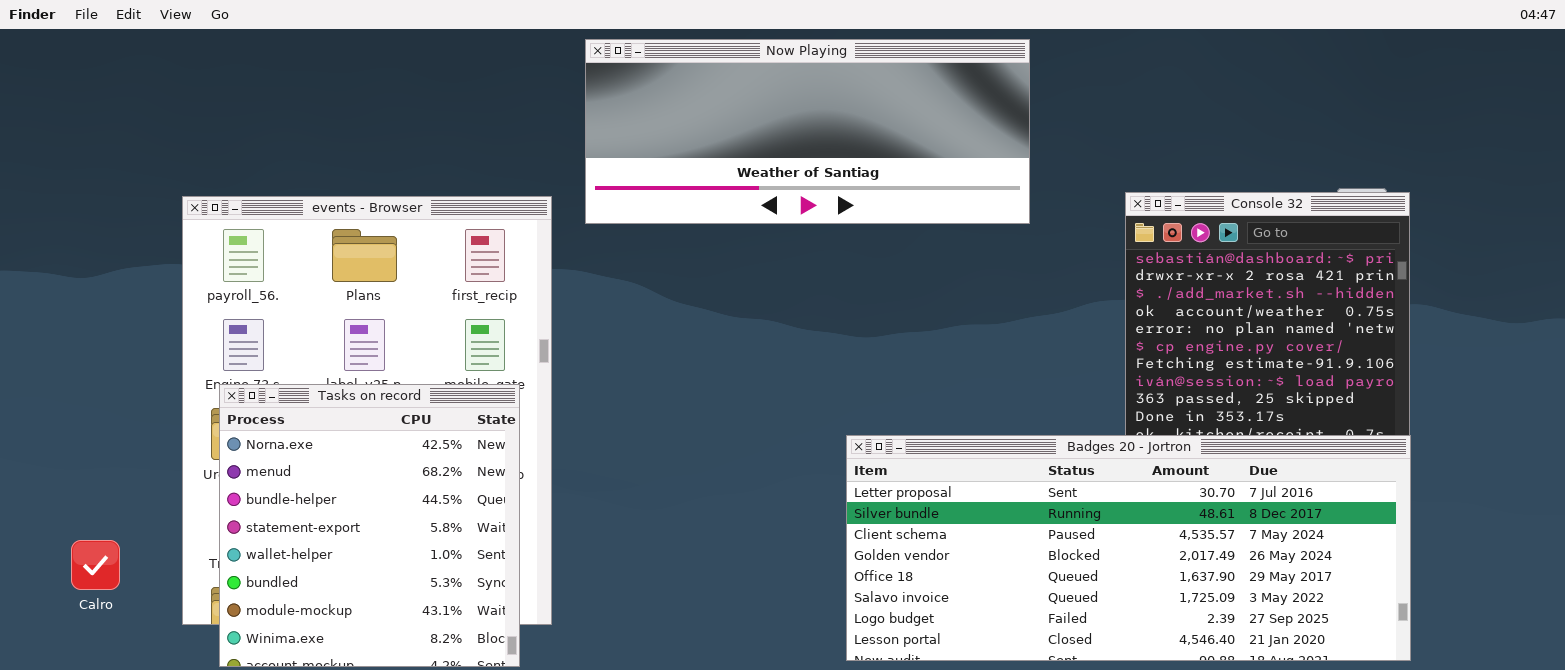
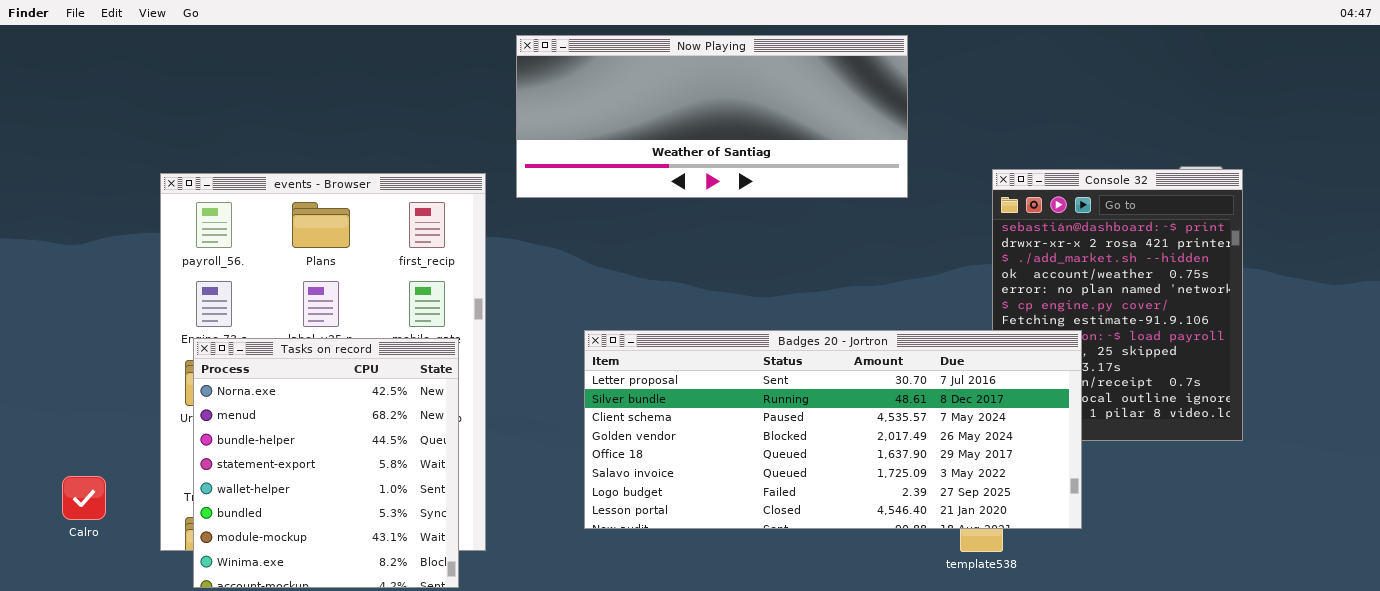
Badges 20 - Jortron: [846,435,1411,661] -> [584,330,1082,529], moved

